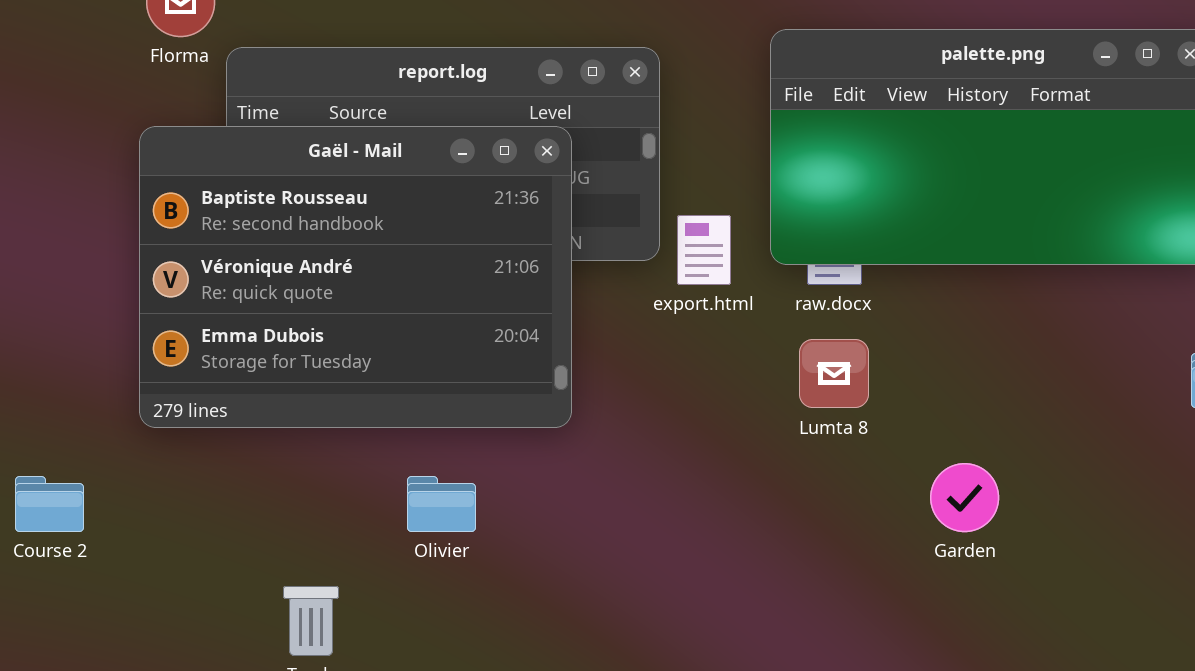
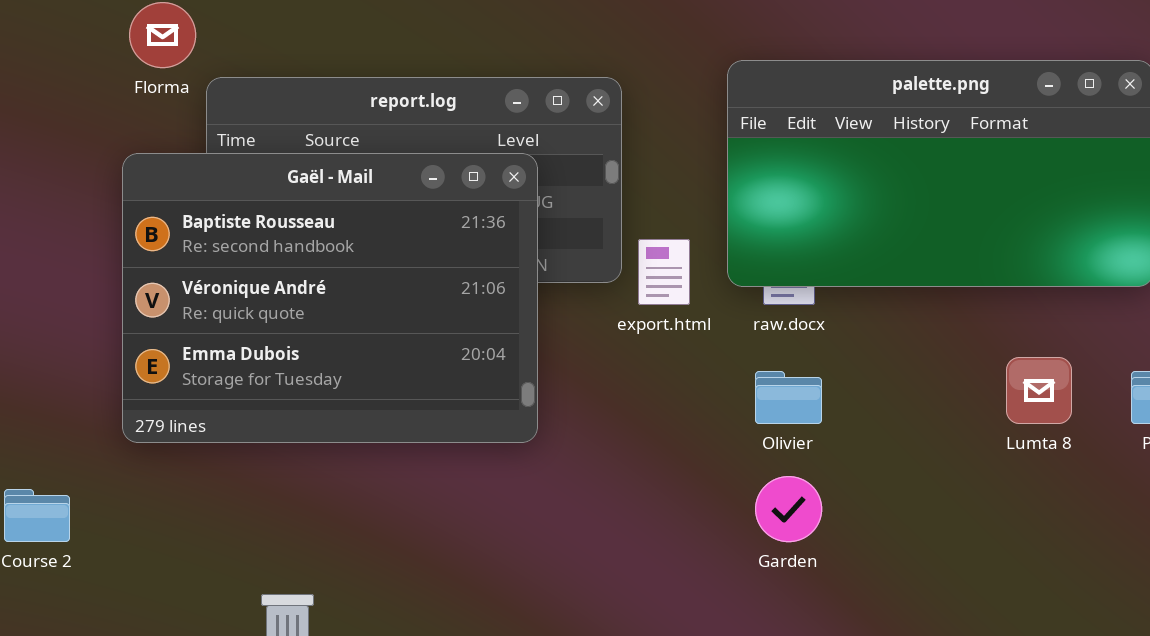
Lumta 8: [799,339,869,408] -> [1006,357,1072,424], moved
Garden: [930,463,999,532] -> [755,476,822,542], moved
Olivier: [407,476,476,532] -> [755,371,822,424], moved

